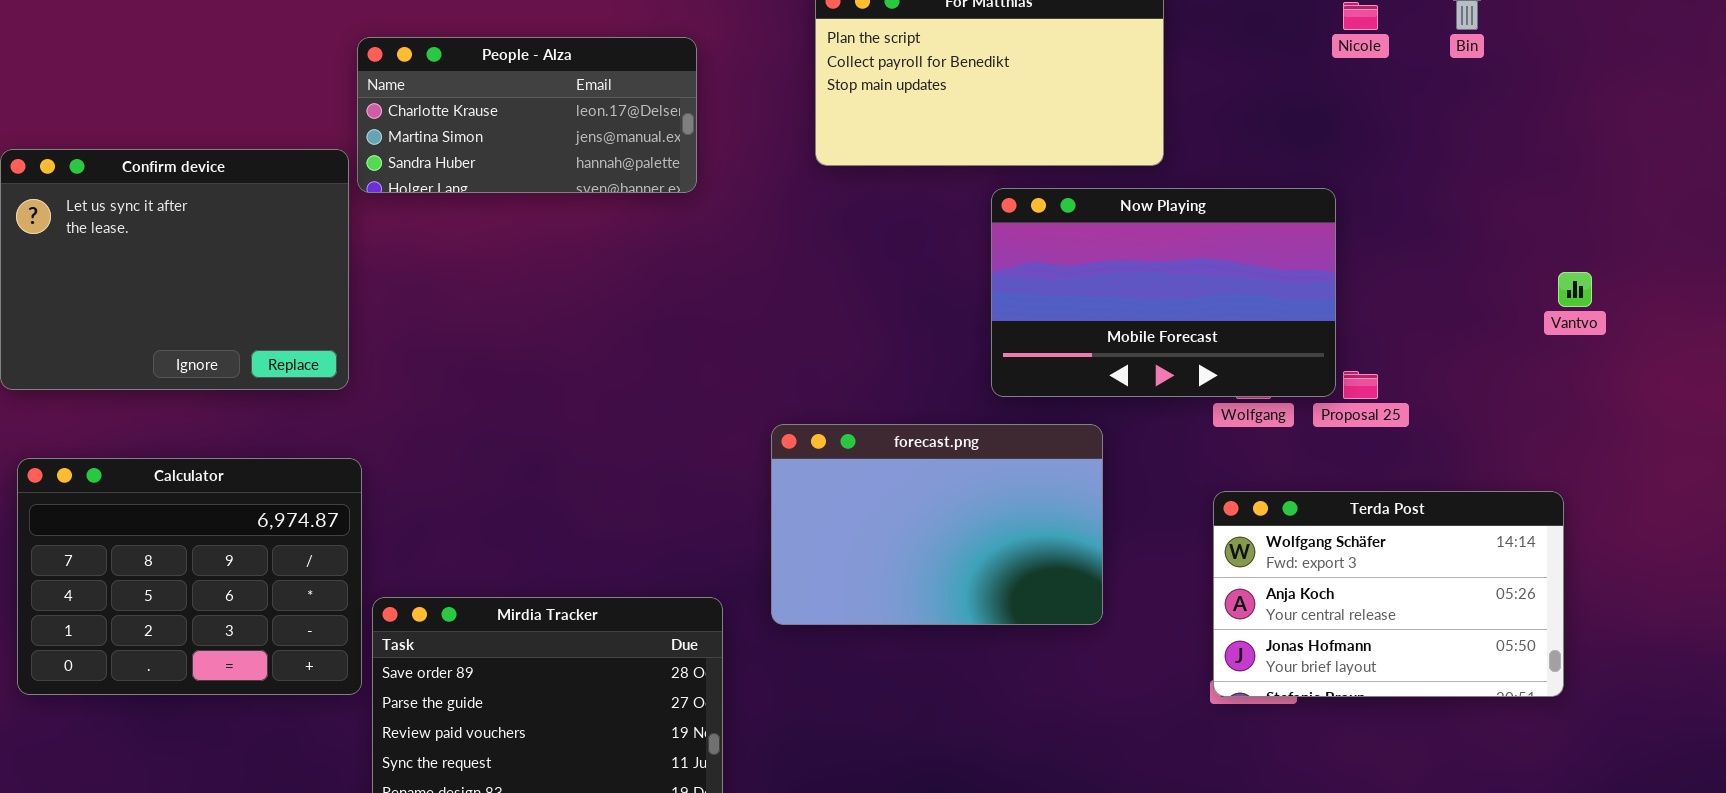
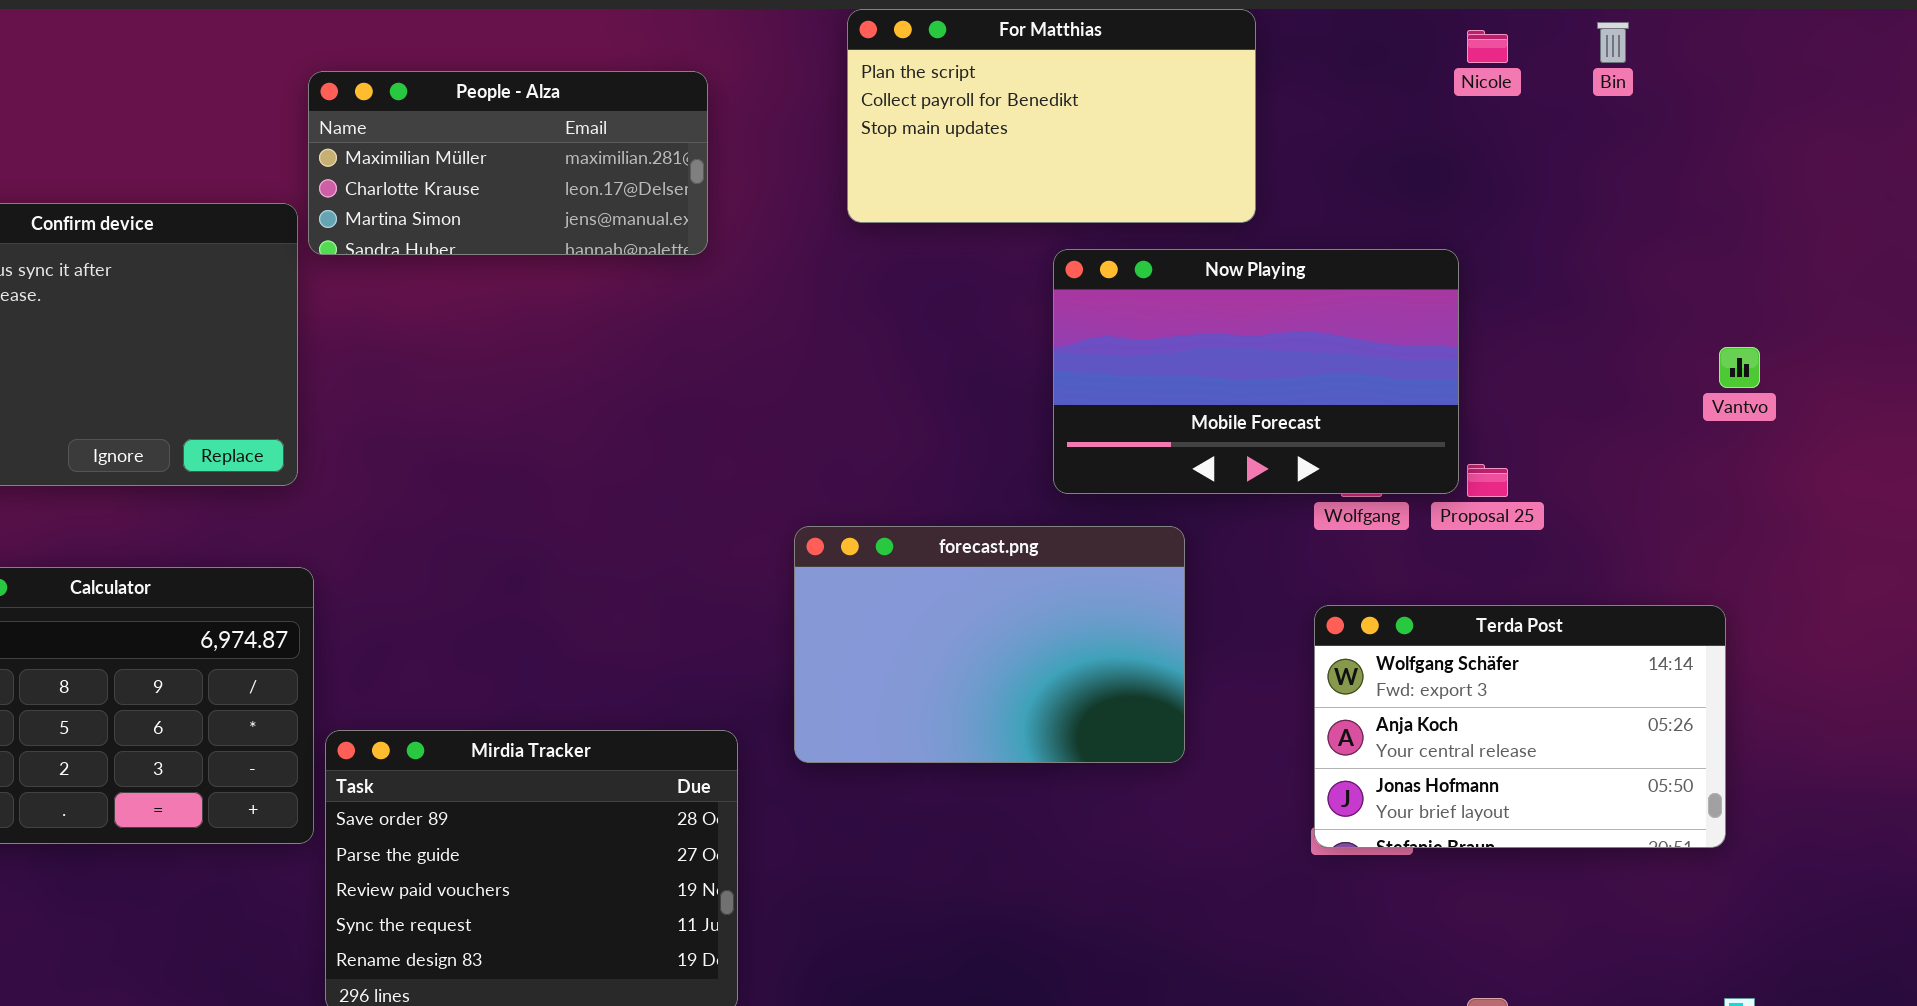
People - Alza: [357,37,697,193] -> [308,71,708,255], scrolled up 1 row

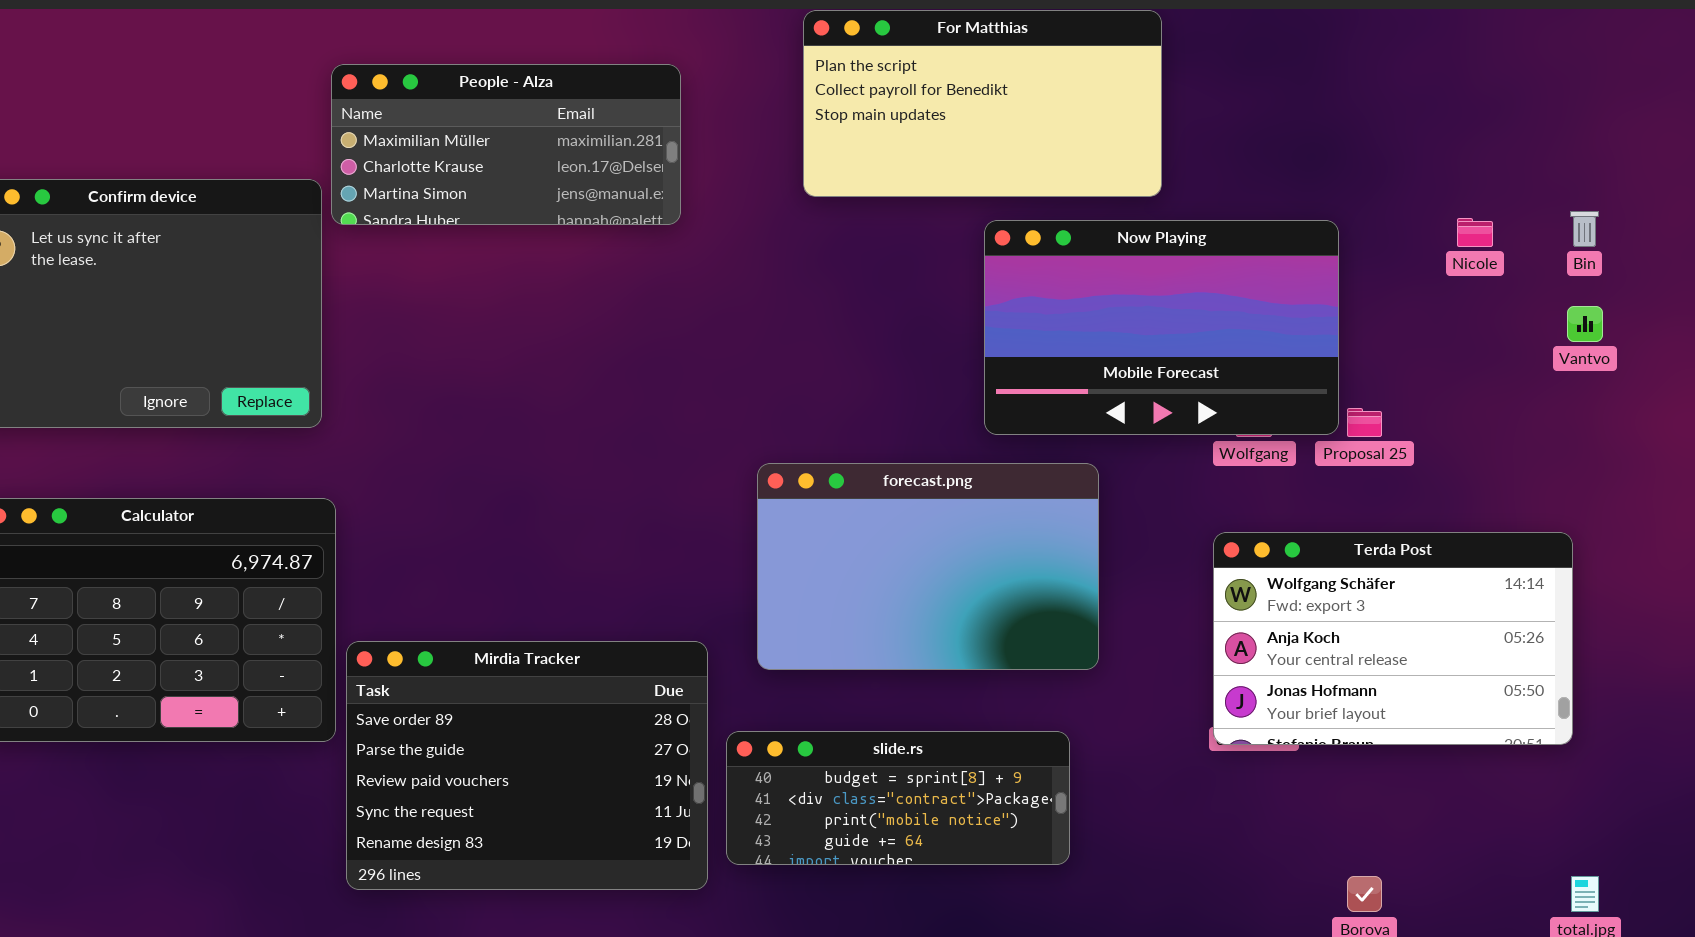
Bin: [1597,22,1629,63] -> [1570,211,1599,247], moved
Nicole: [1467,30,1508,63] -> [1457,218,1493,247], moved
slide.rs: none -> [726,731,1070,865], opened

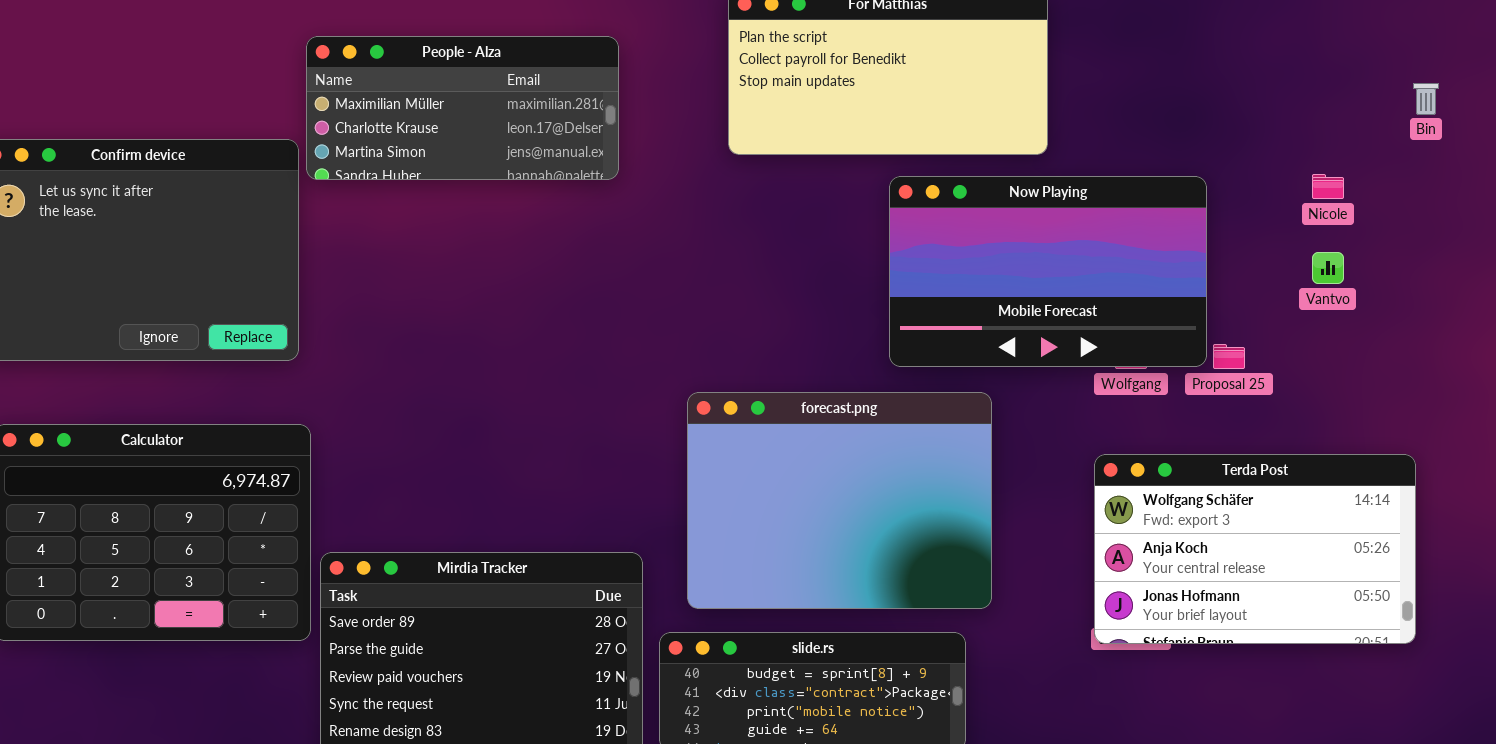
Bin: [1570,211,1599,247] -> [1413,83,1439,115], moved
Vantvo: [1567,306,1603,342] -> [1312,252,1344,284], moved
forecast.png: [757,463,1099,670] -> [687,392,992,609], resized

